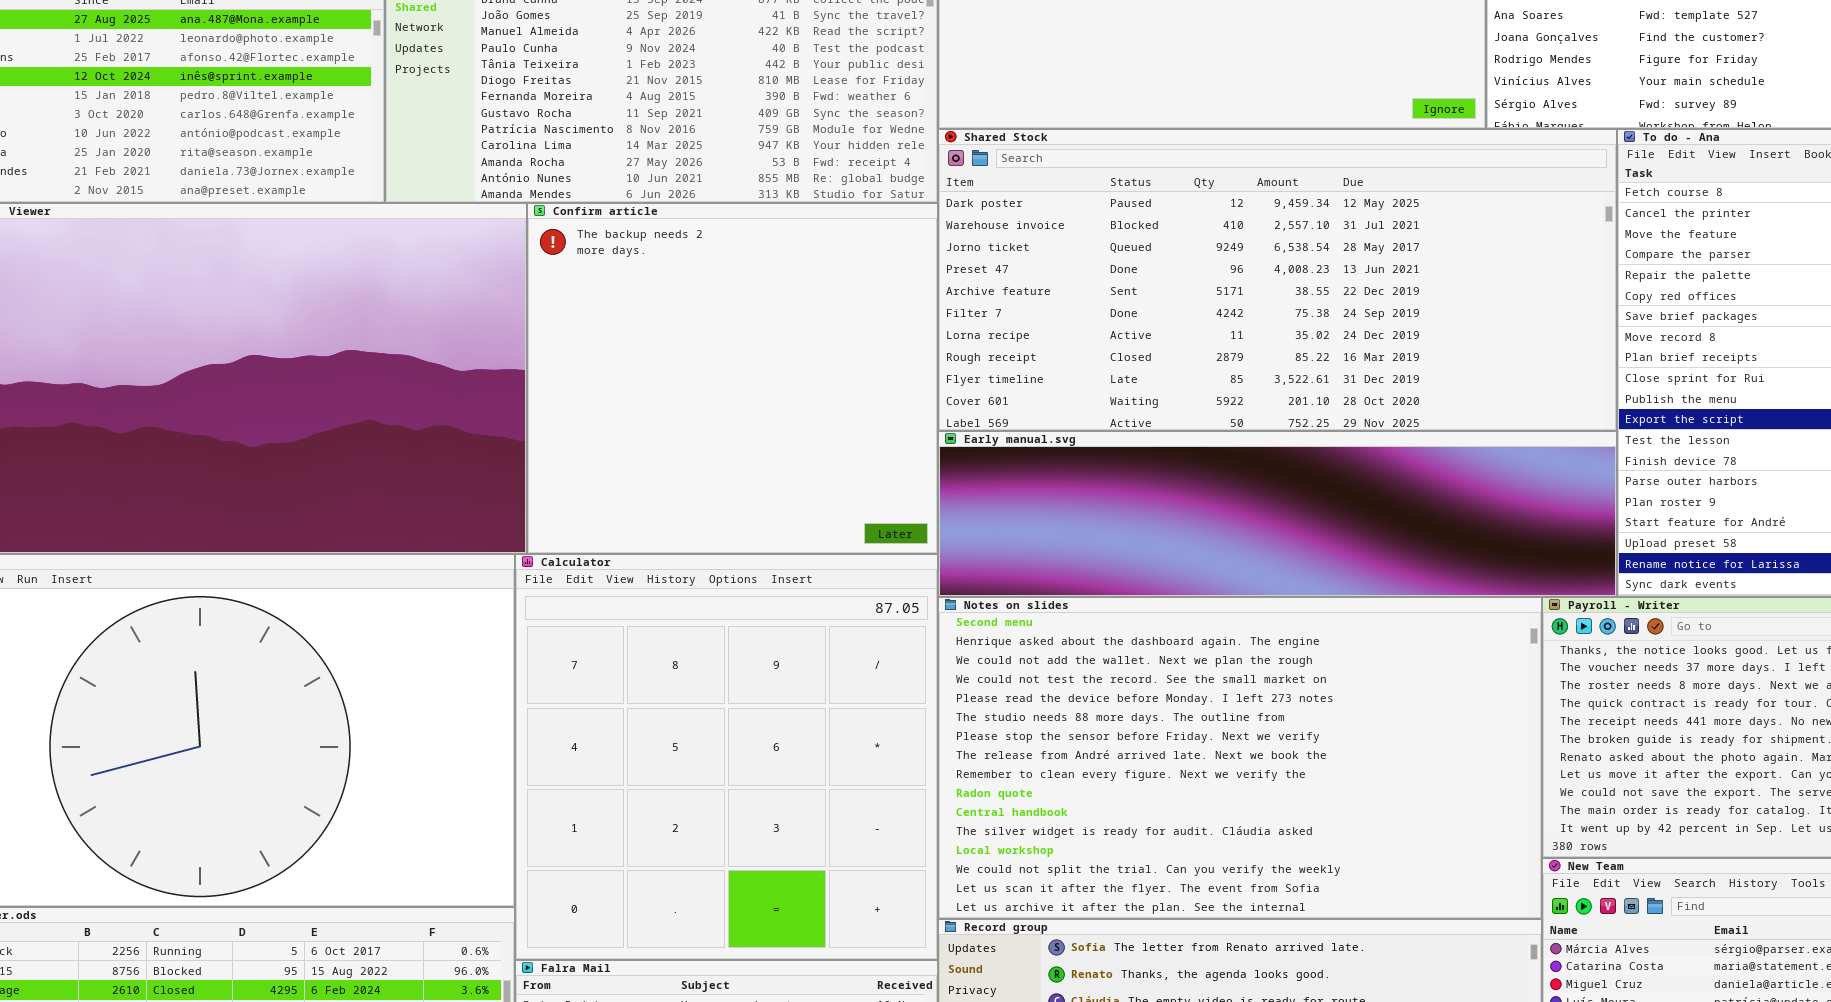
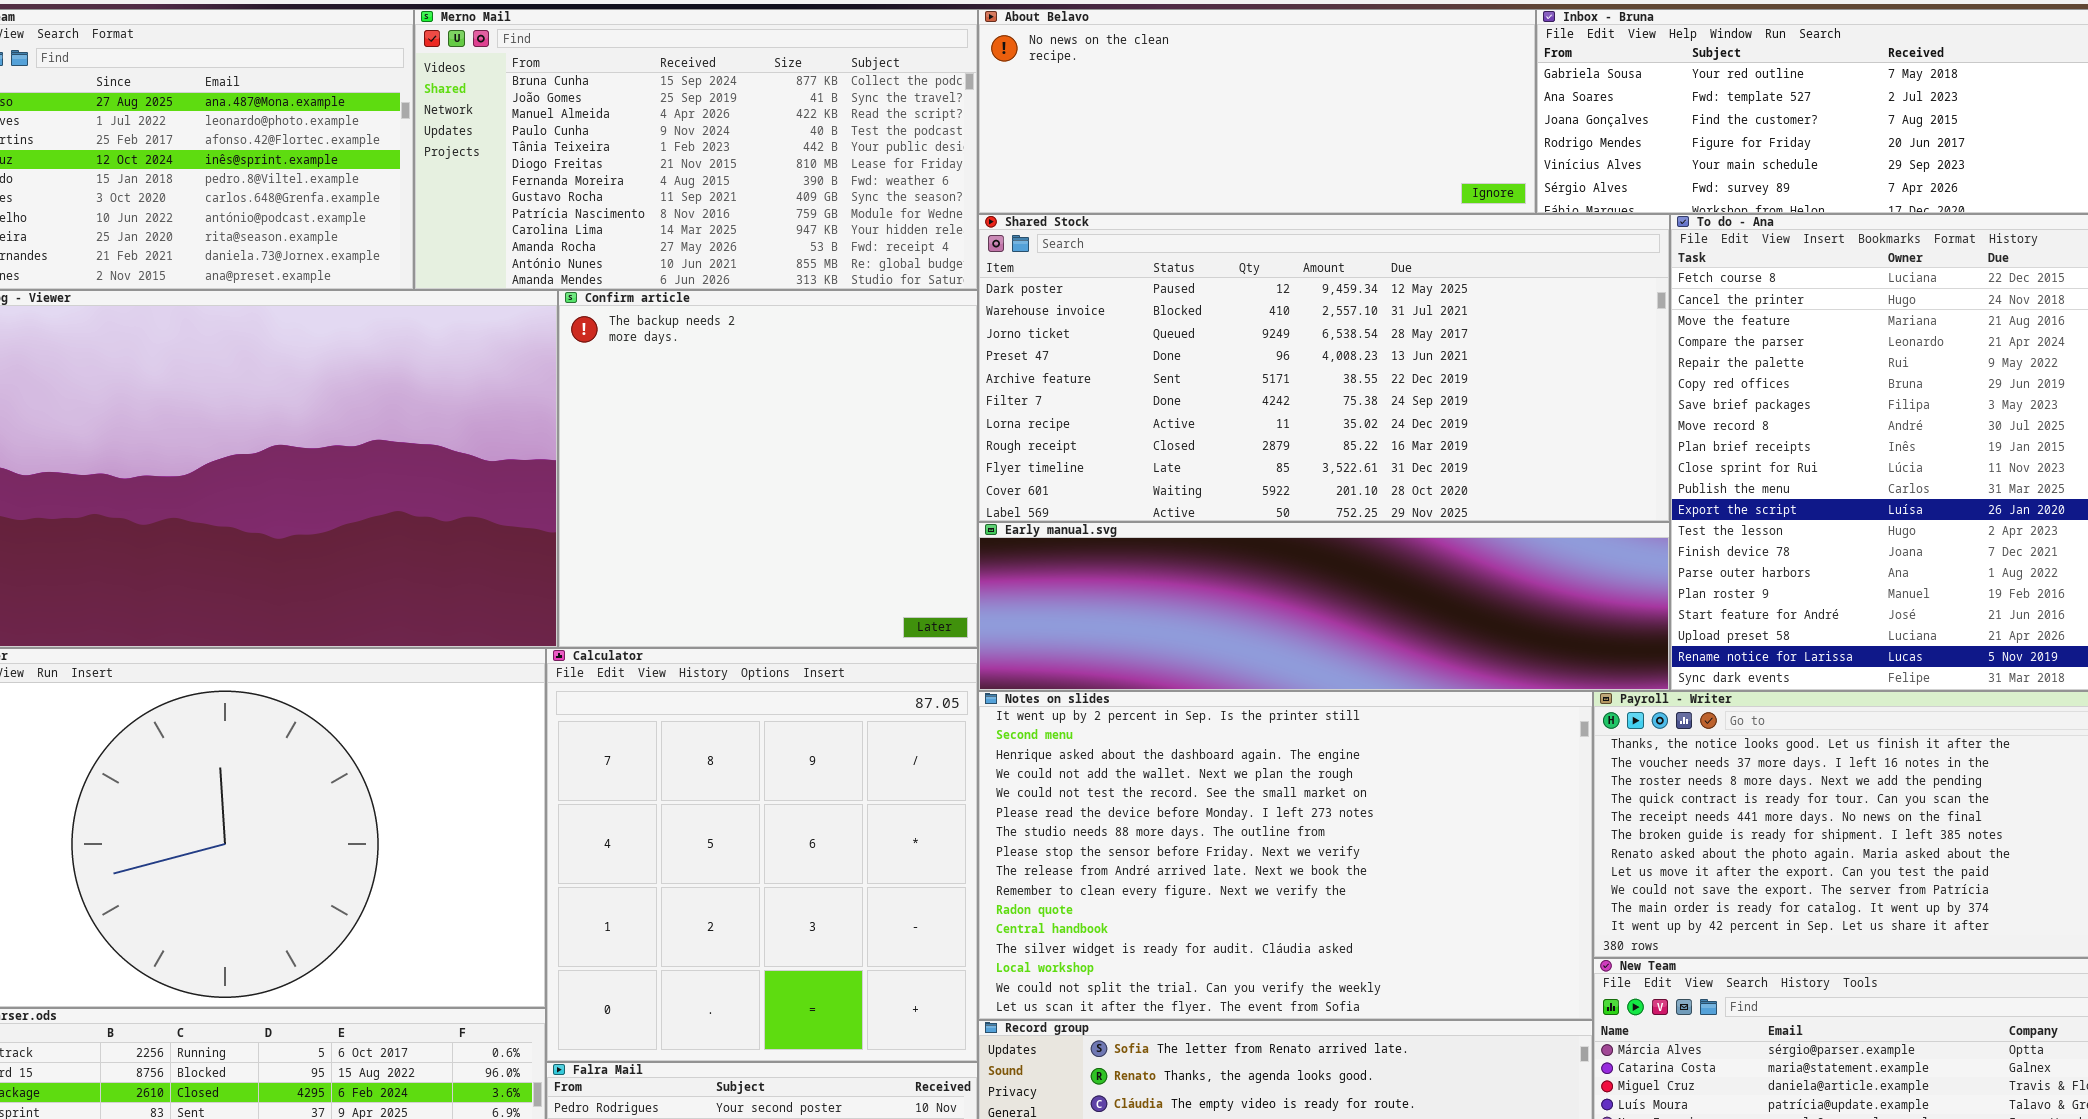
Notes on slides: [938,597,1542,919] -> [978,691,1593,1020], scrolled up 1 row

